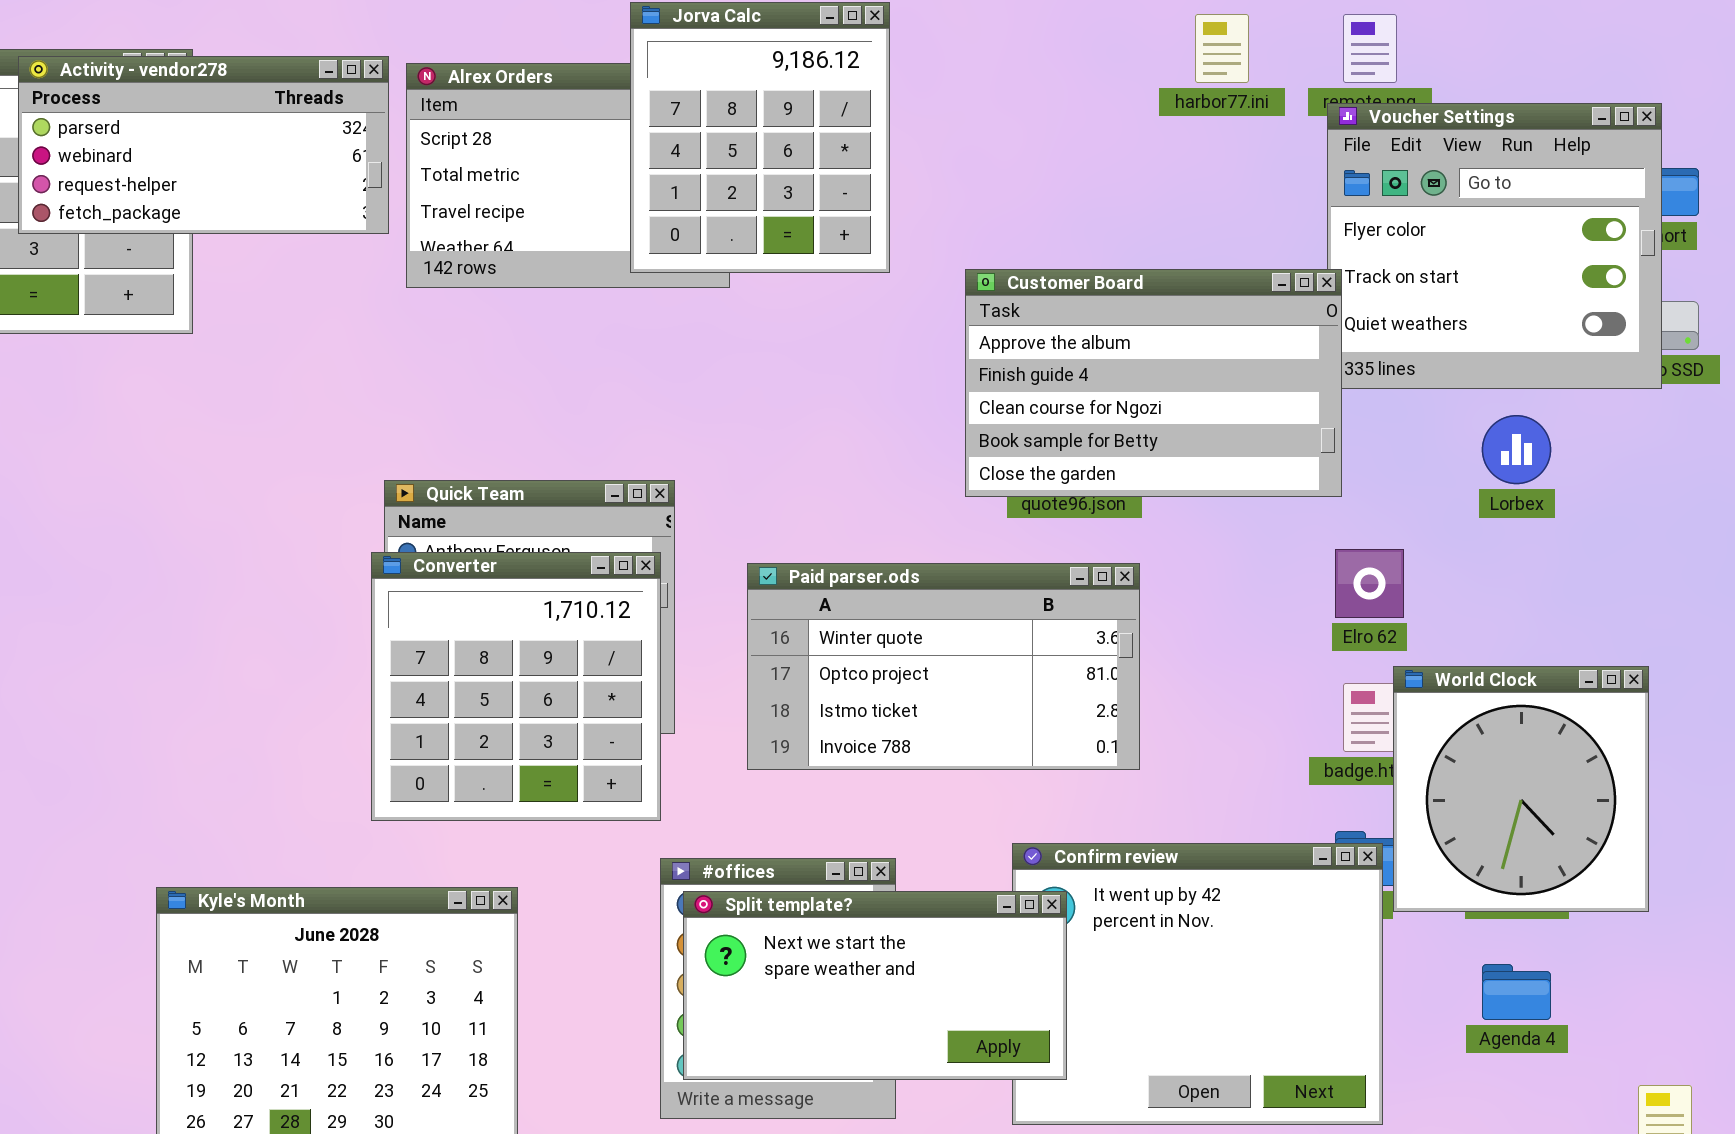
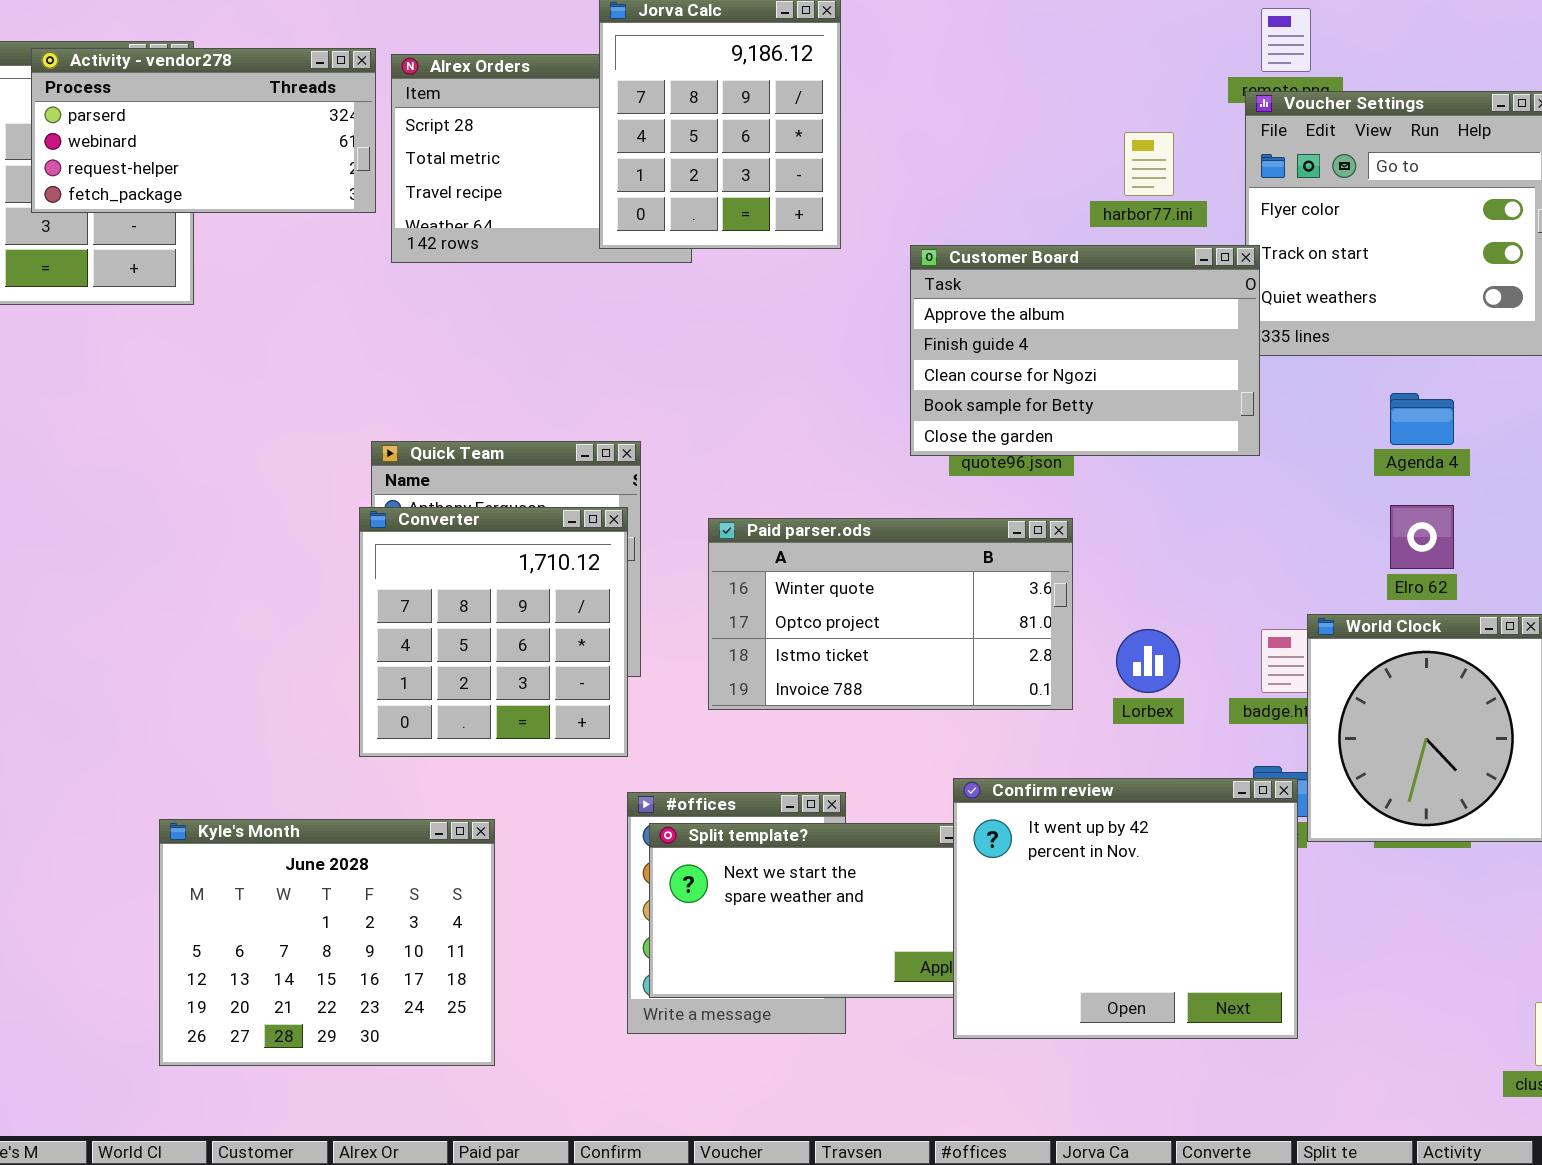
harbor77.ini: [1195,14,1249,83] -> [1124,132,1174,196], moved
Lorbex: [1482,415,1551,484] -> [1116,629,1180,693], moved
Elro 62: [1335,549,1404,618] -> [1390,505,1454,569], moved
Confirm review: [1012,843,1383,1125] -> [953,778,1298,1039], raised
Agenda 4: [1482,964,1551,1020] -> [1390,393,1454,445], moved

